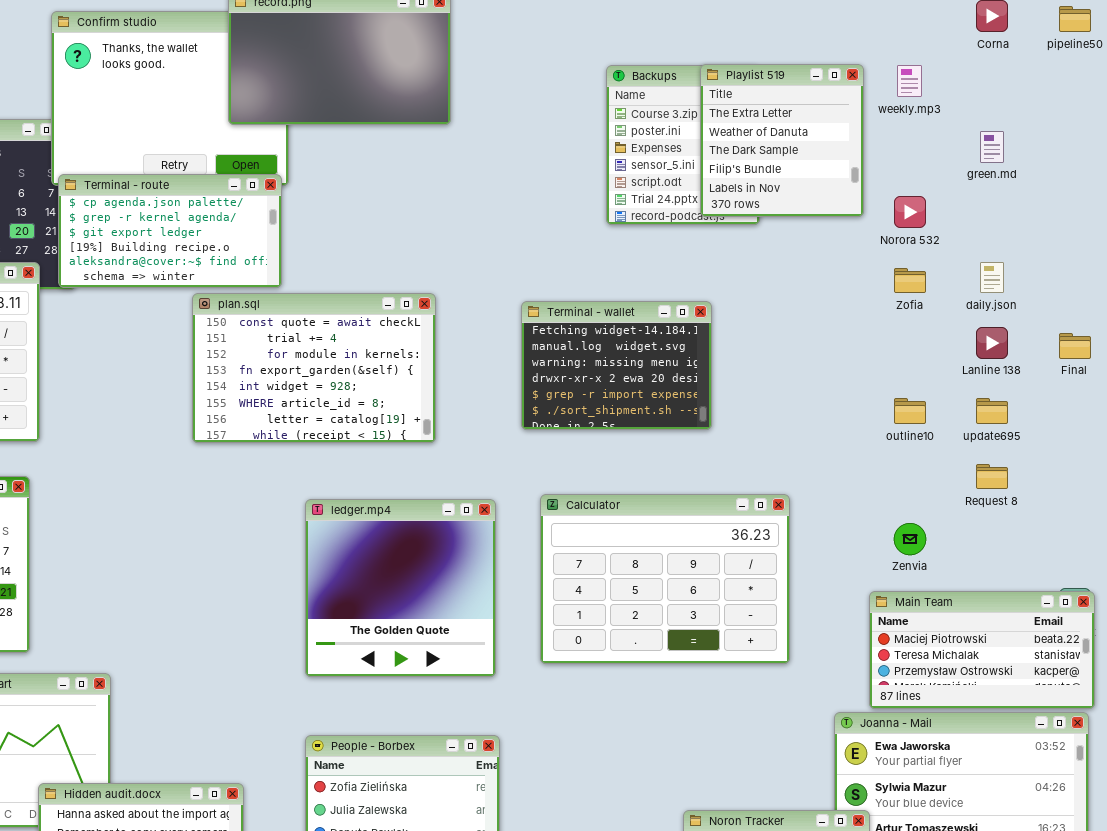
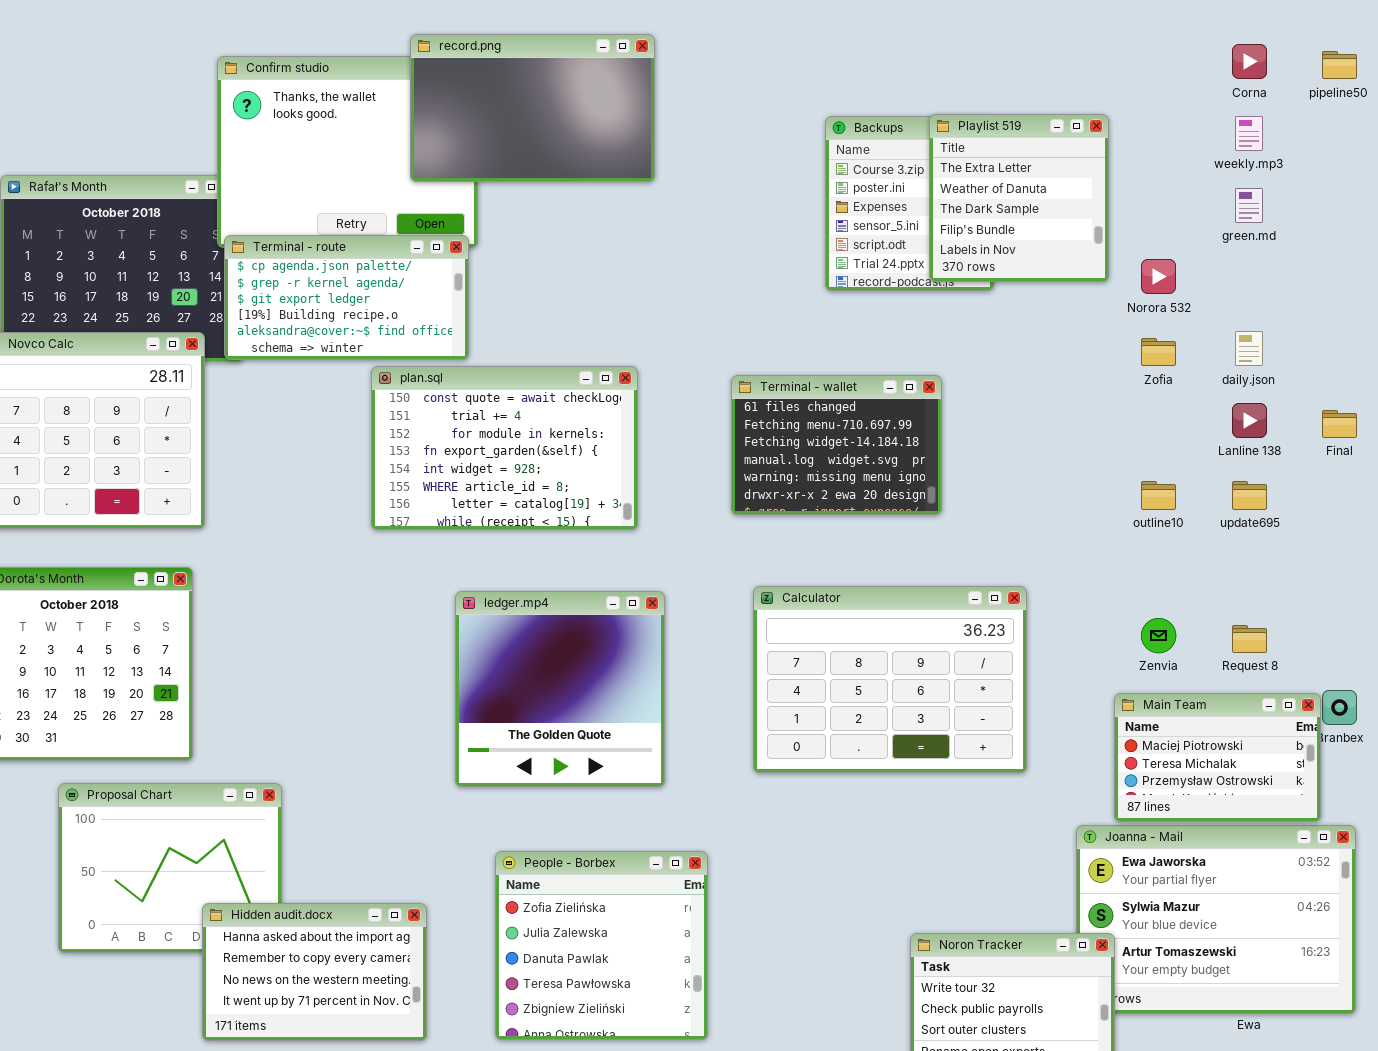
weekly.mp3: [897,65,922,97] -> [1235,116,1263,151], moved
Terminal - wallet: [521,301,712,430] -> [731,375,942,515], scrolled up 2 rows
Request 8: [976,464,1008,489] -> [1232,625,1267,653], moved
ledger.mp4: [305,499,496,677] -> [455,591,665,787], moved
Main Team: [869,591,1095,709] -> [1114,693,1321,822], resized

